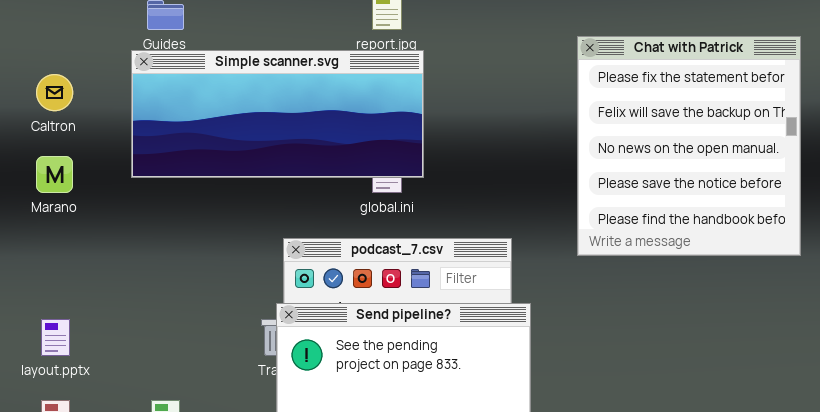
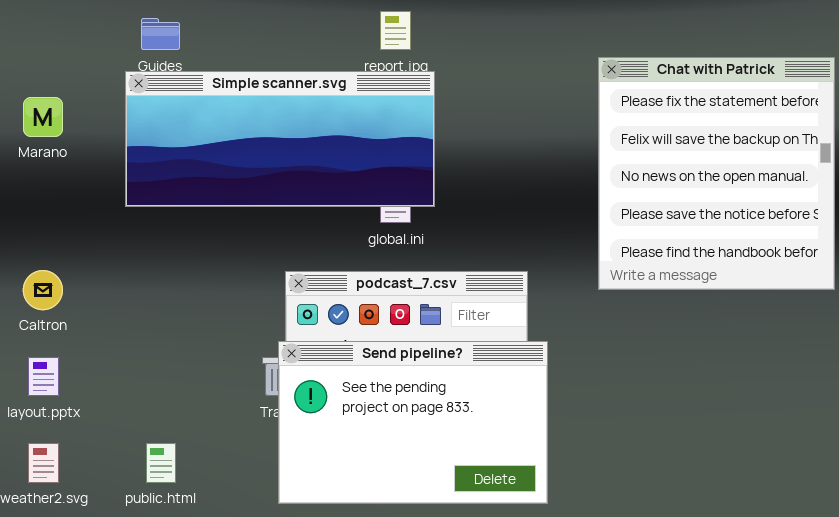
Caltron: [36,74,73,111] -> [23,270,63,310], moved
Marano: [36,156,73,193] -> [23,97,63,137], moved

